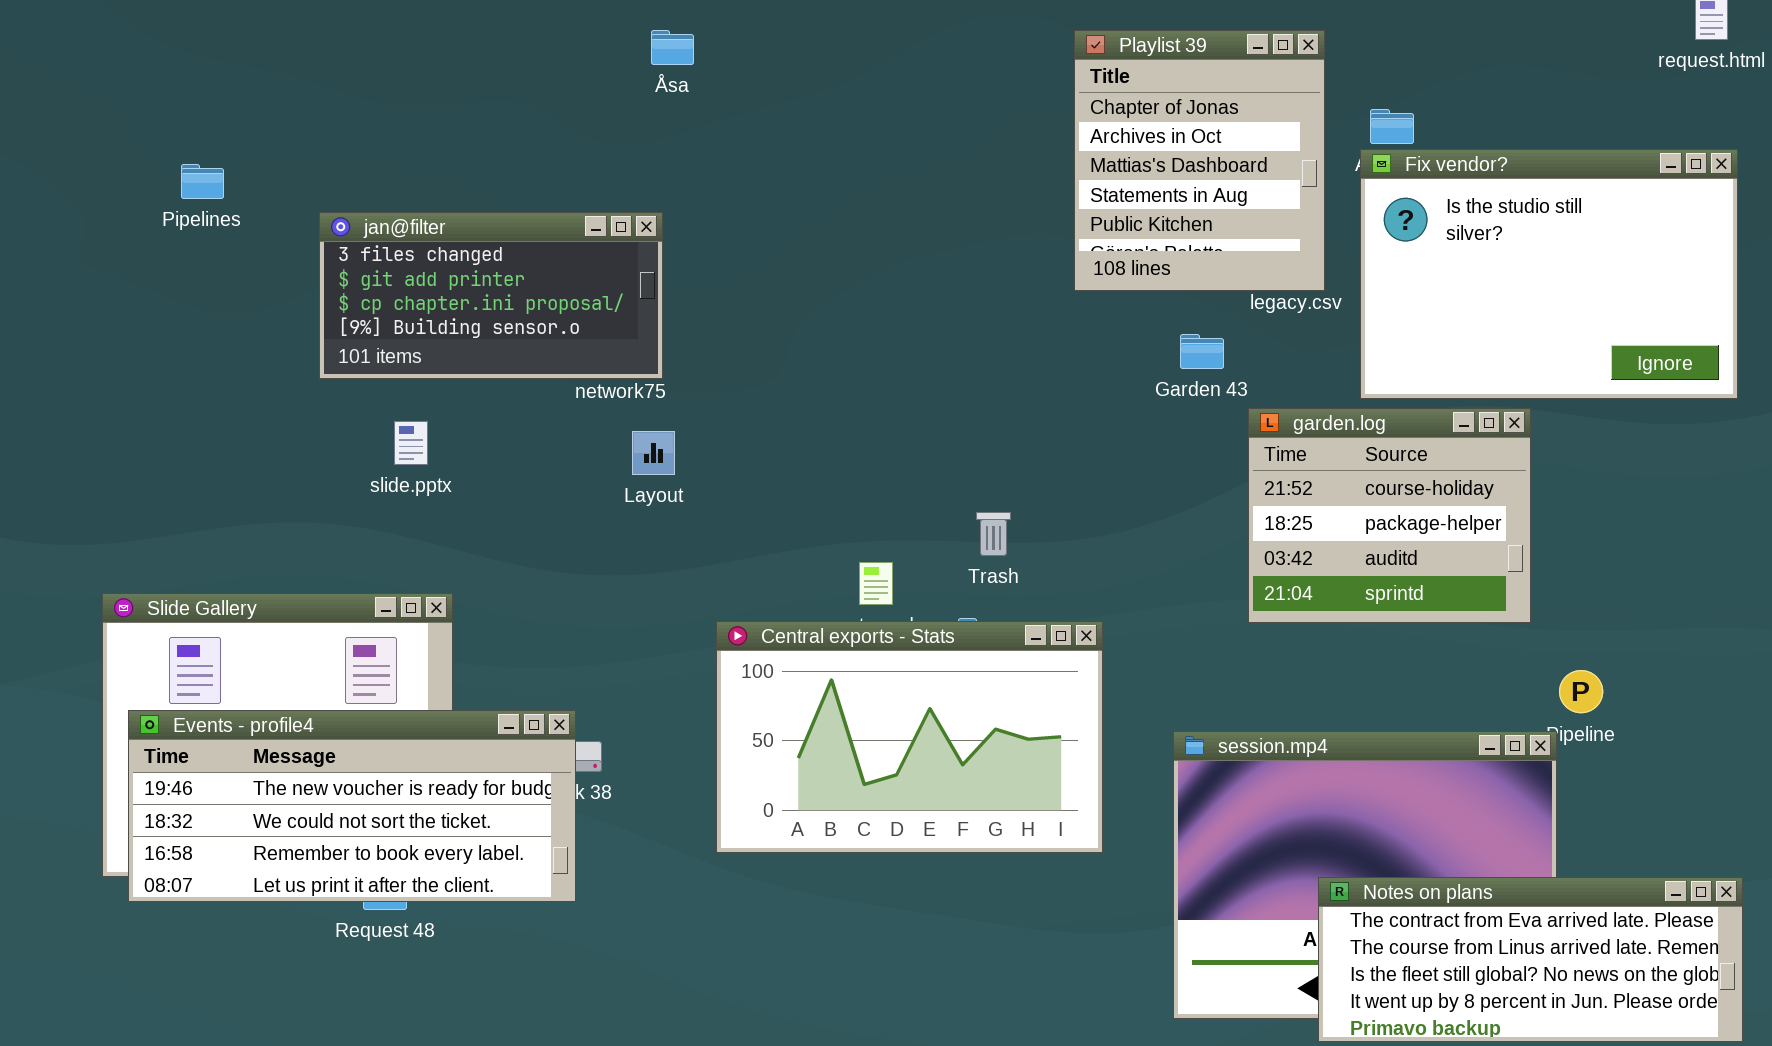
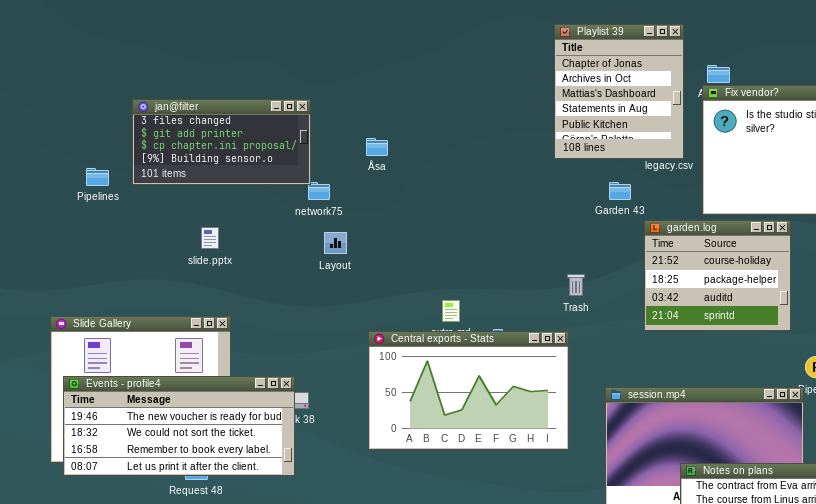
Åsa: [651,30,694,65] -> [366,138,388,156], moved
Pipelines: [181,164,224,199] -> [86,168,109,186], moved
jan@filter: [319,212,663,379] -> [132,99,311,185], moved
Trash: [976,512,1011,556] -> [567,274,585,296], moved

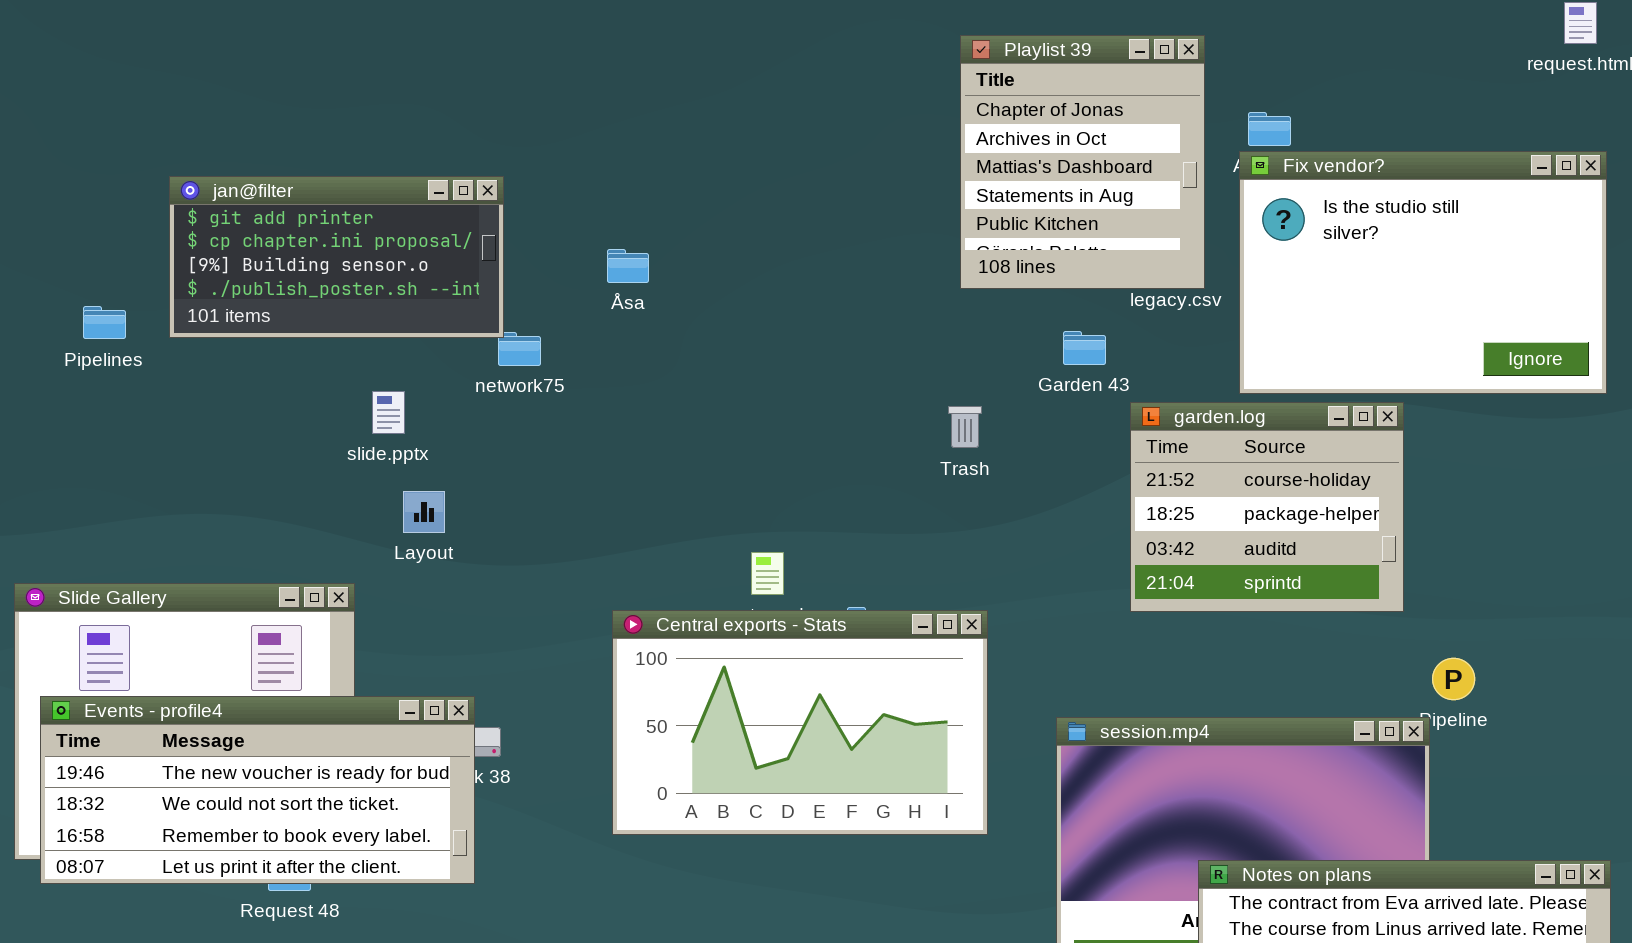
jan@filter: [132,99,311,185] -> [169,176,504,338], scrolled down 1 row
slide.pptx: [201,227,219,249] -> [372,391,405,434], moved
Layout: [324,232,347,254] -> [403,491,445,533], moved
Trash: [567,274,585,296] -> [948,406,982,448], moved

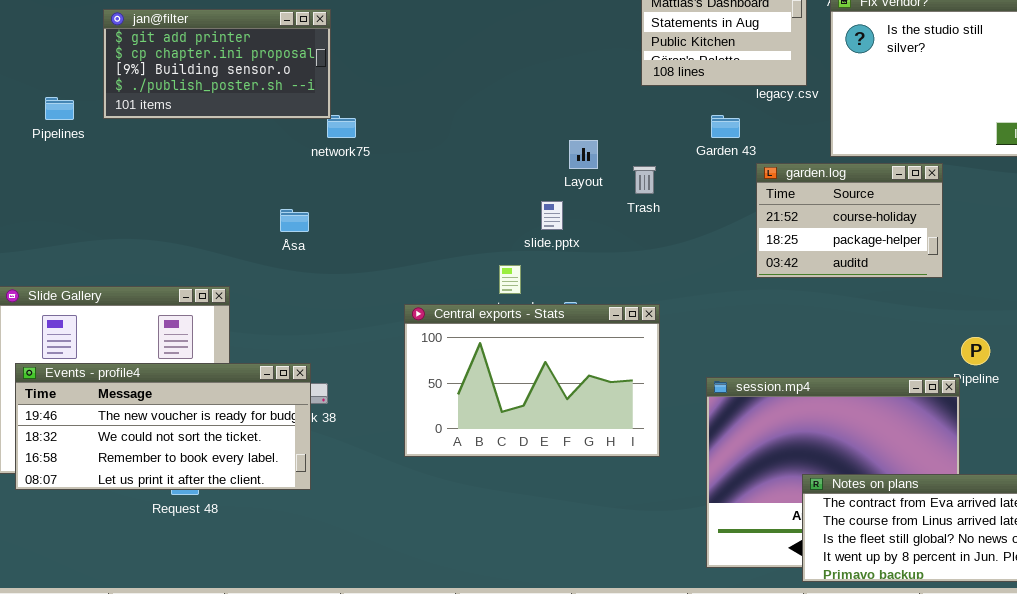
Åsa: [607,249,649,283] -> [280,209,309,232], moved
slide.pptx: [372,391,405,434] -> [541,201,563,230], moved
garden.log: [1130,402,1404,612] -> [756,163,943,278], resized
Layout: [403,491,445,533] -> [569,140,598,169], moved

